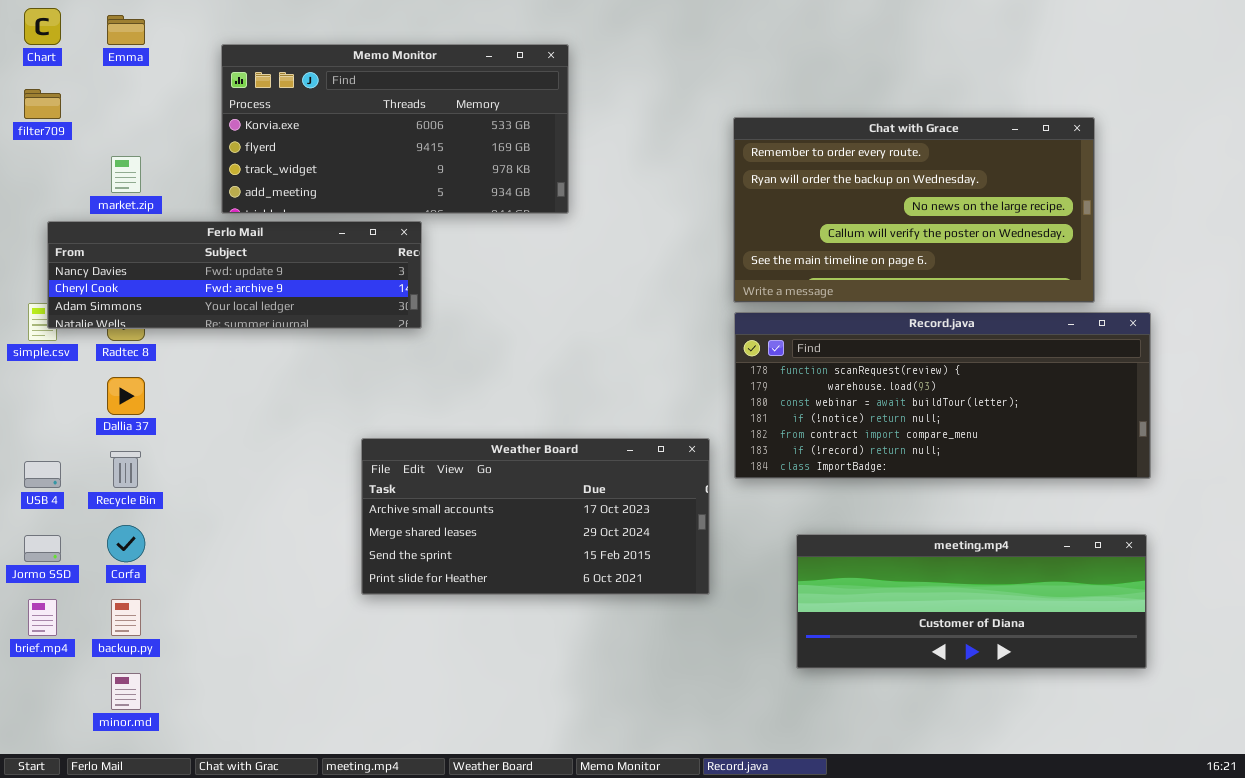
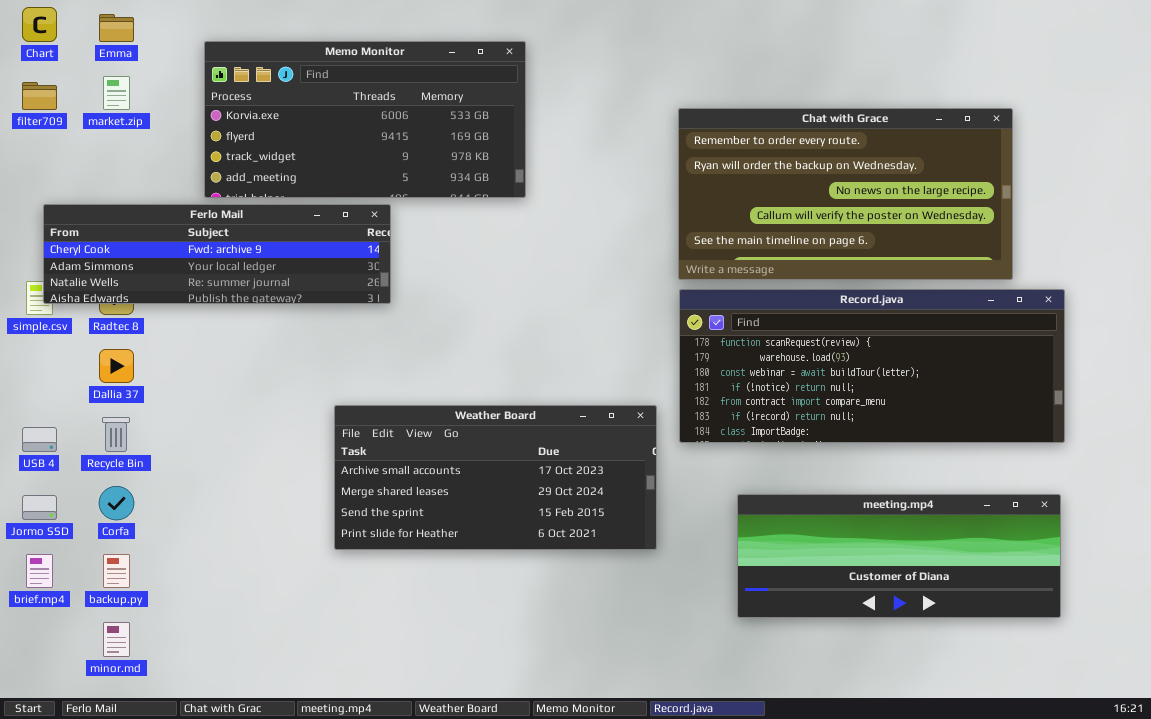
market.zip: [111,156,141,193] -> [103,76,130,110], moved
Ferlo Mail: [47,221,422,329] -> [43,204,391,304], scrolled down 1 row

